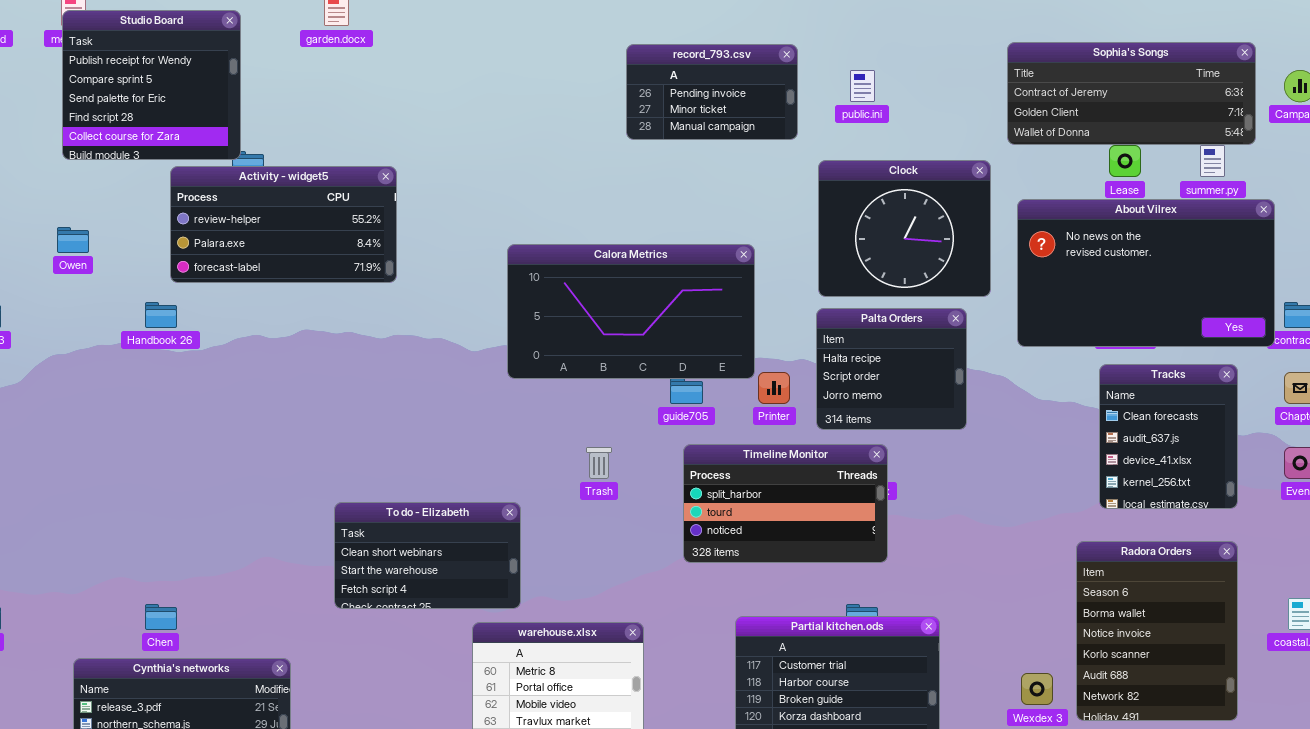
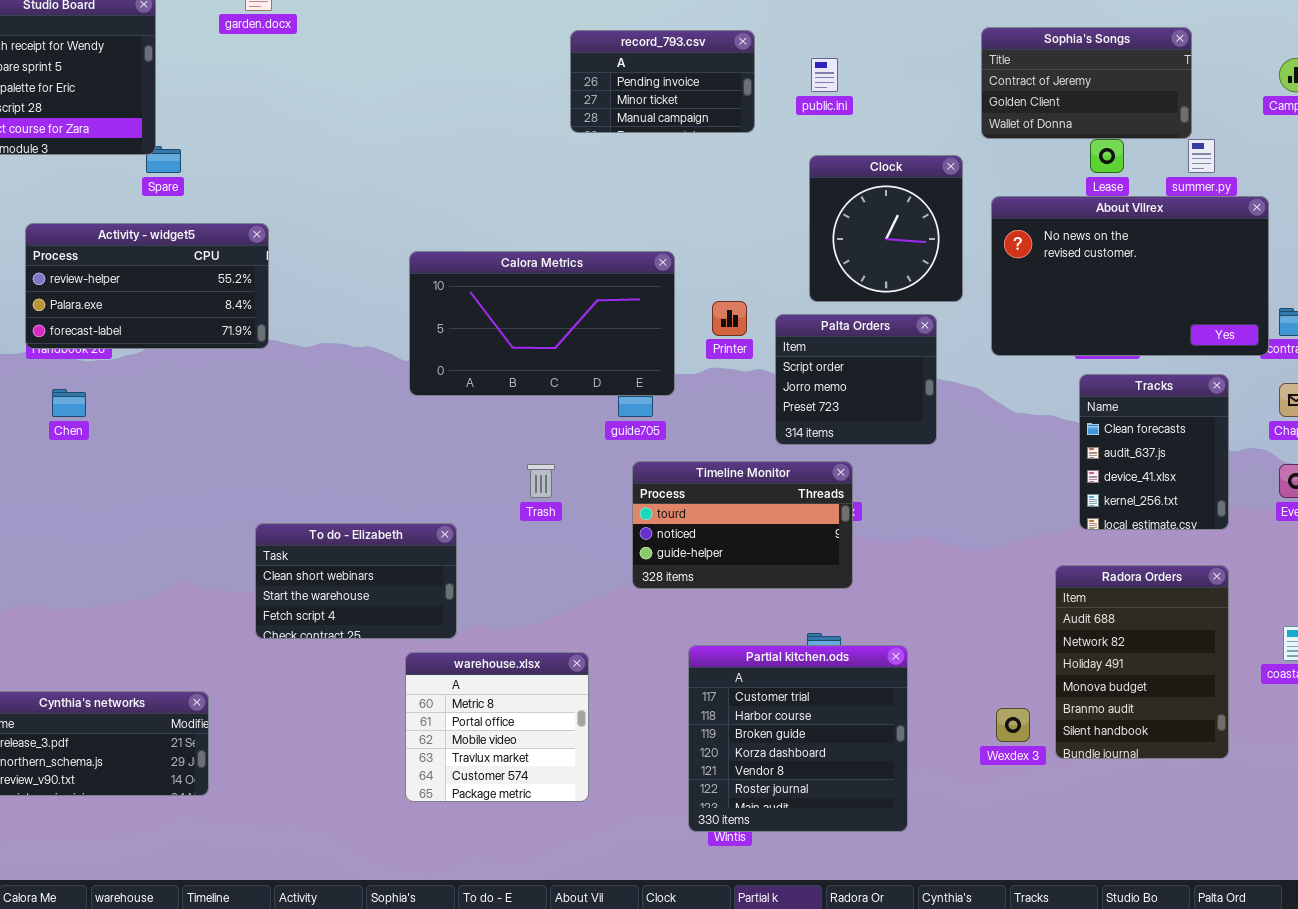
Sophia's Songs: [1007,42,1256,145] -> [981,27,1192,139], resized
Clock: [818,160,991,297] -> [809,155,963,302], resized
Activity - widget5: [170,166,397,283] -> [25,223,269,349], moved
Calora Metrics: [507,244,755,379] -> [409,251,675,396], moved
Palta Orders: [816,308,967,430] -> [775,314,937,445], scrolled down 1 row
Printer: [758,372,790,404] -> [712,301,747,336], moved
Timeline Monitor: [683,444,888,563] -> [632,461,853,589], scrolled down 1 row
Radora Orders: [1076,541,1238,721] -> [1055,565,1229,759], scrolled down 4 rows
Chen: [145,604,177,630] -> [52,389,86,417], moved

